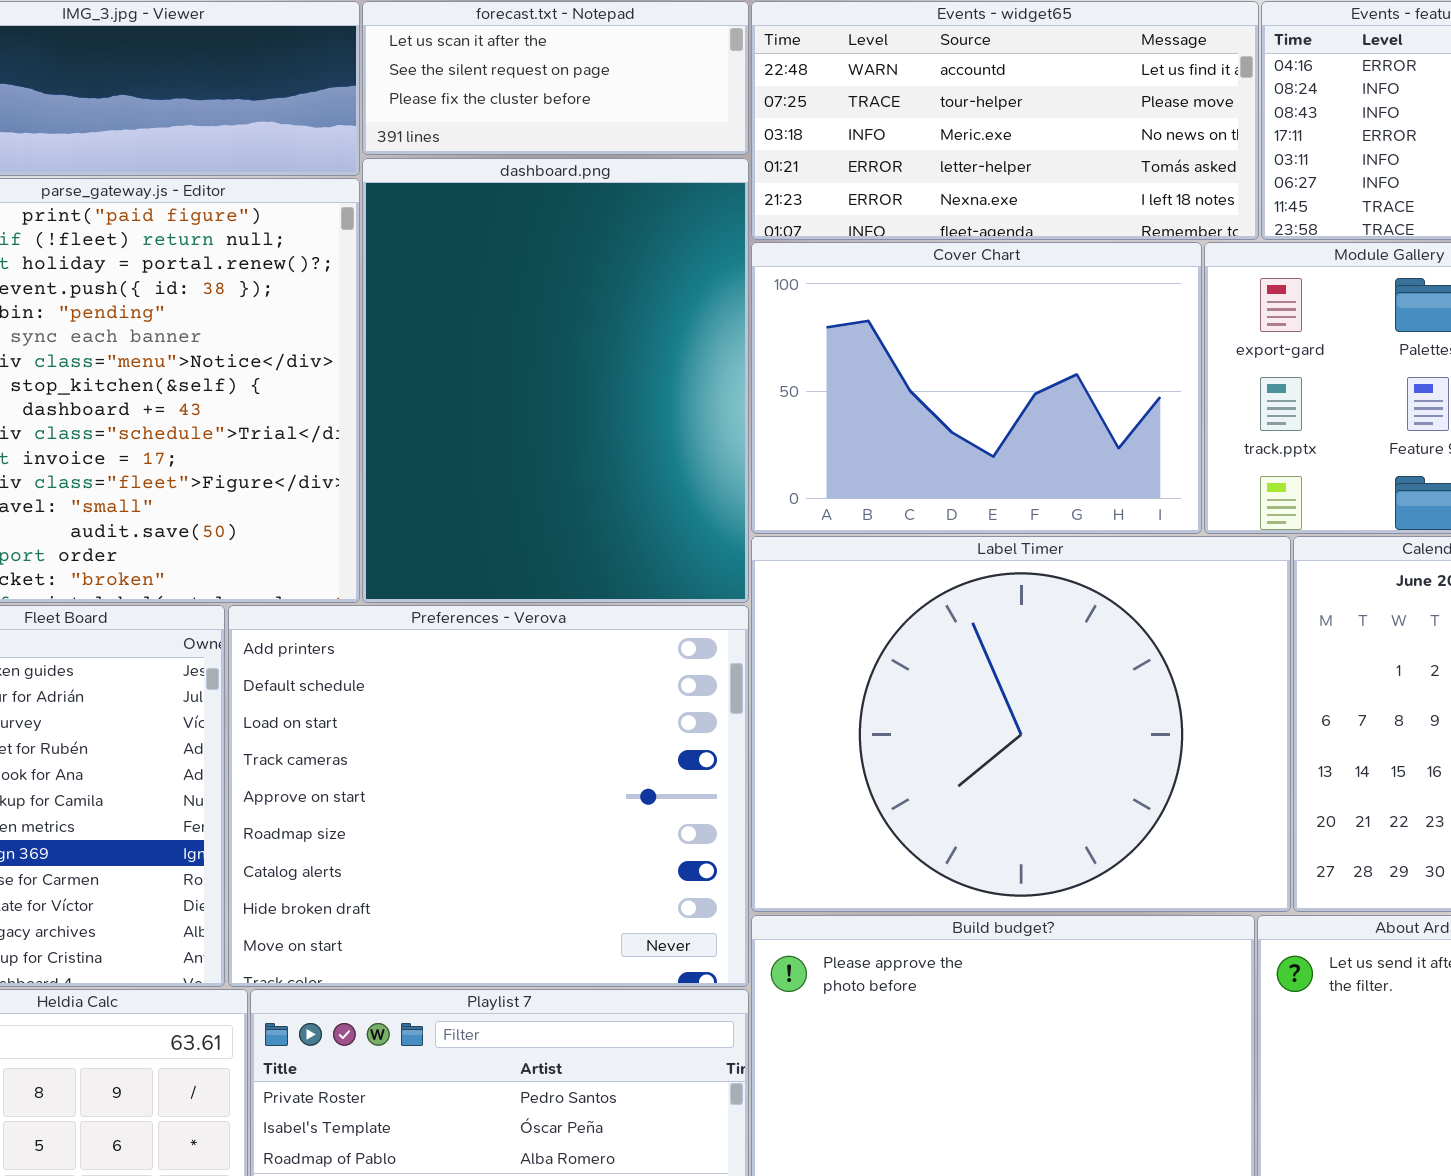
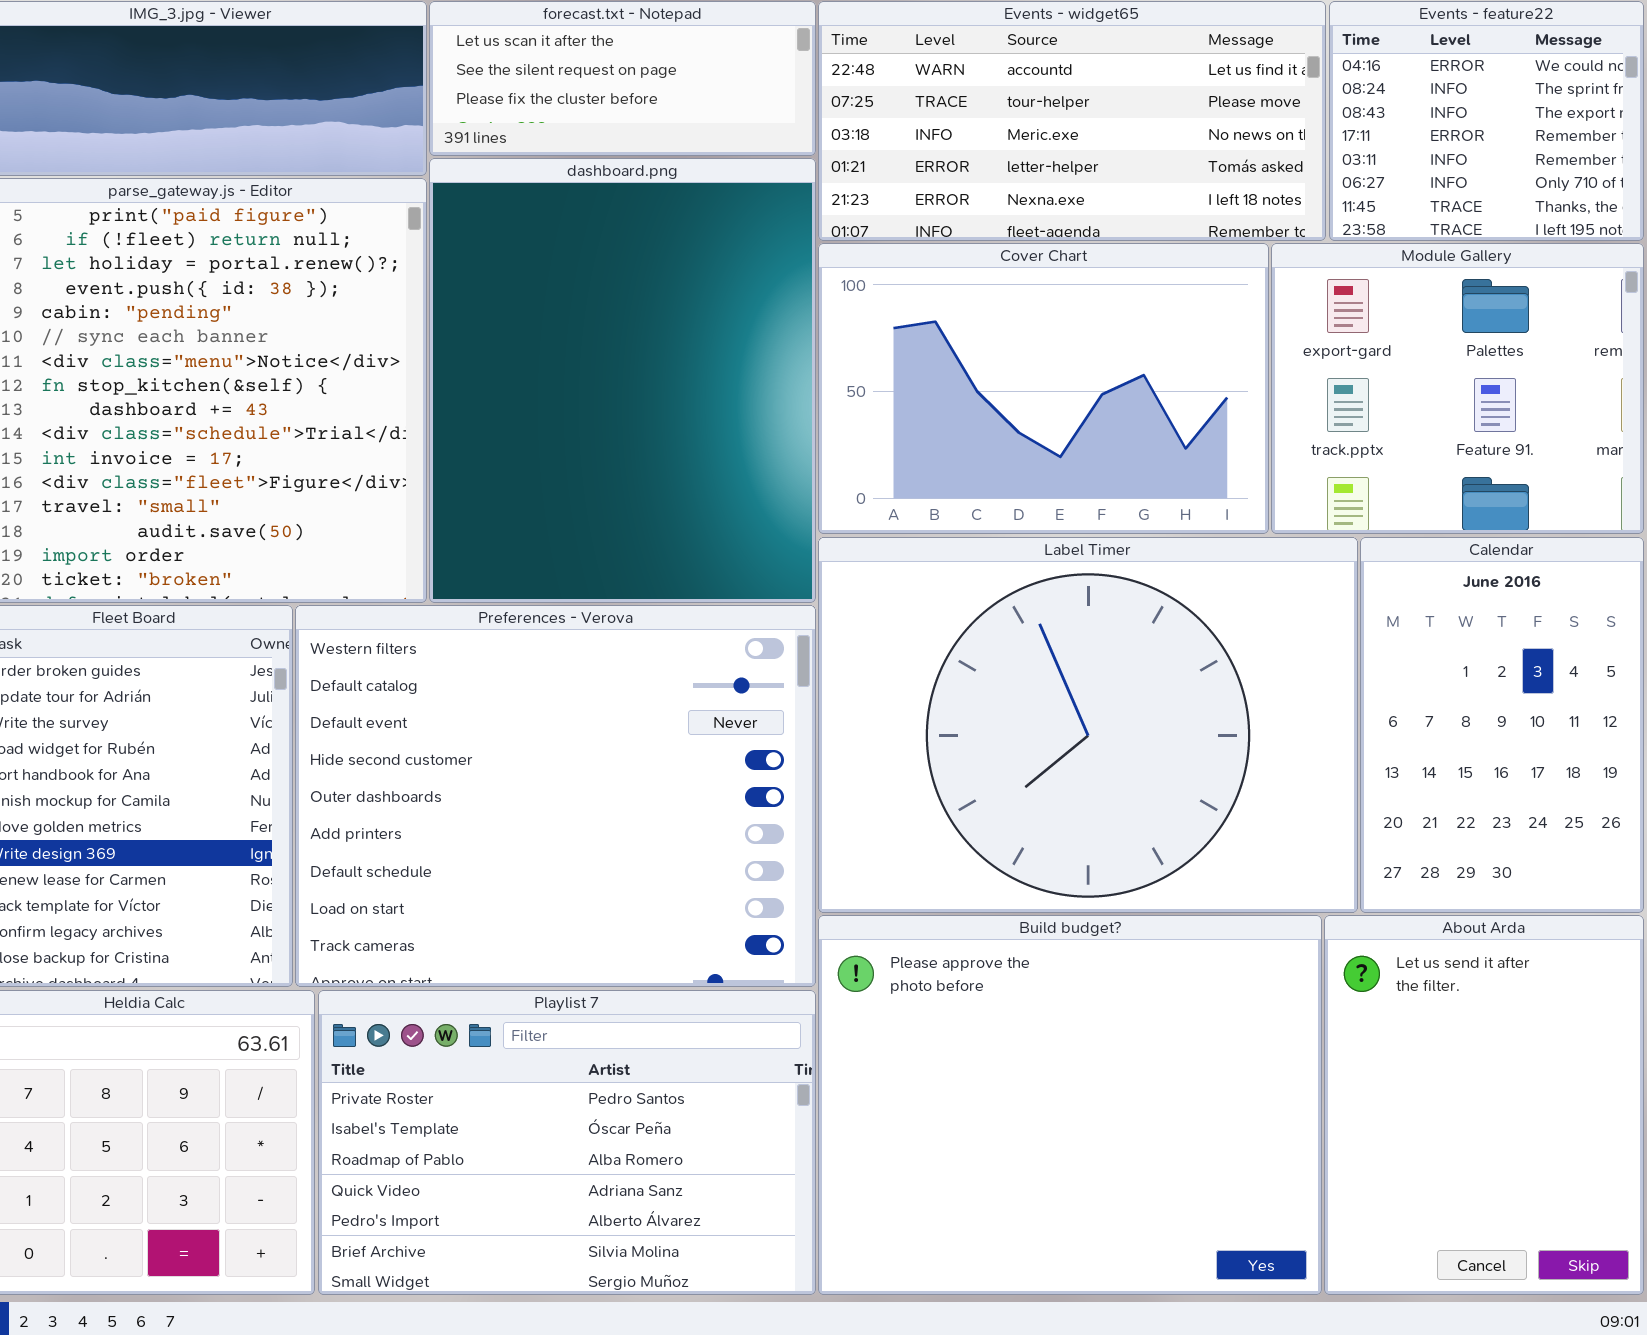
Preferences - Verova: [228,605,749,987] -> [295,605,816,987], scrolled up 5 rows

